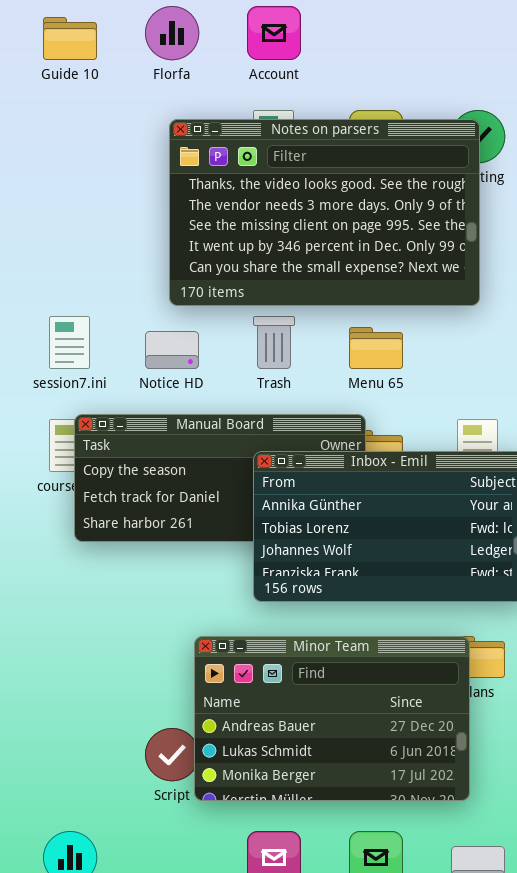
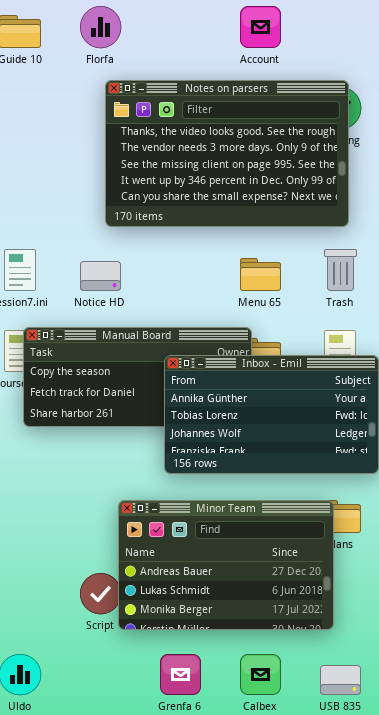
Account: [247,6,301,60] -> [240,6,281,48], moved
Notes on parsers: [169,119,480,306] -> [105,80,349,227], moved
Trash: [253,316,295,369] -> [324,249,357,291], moved

